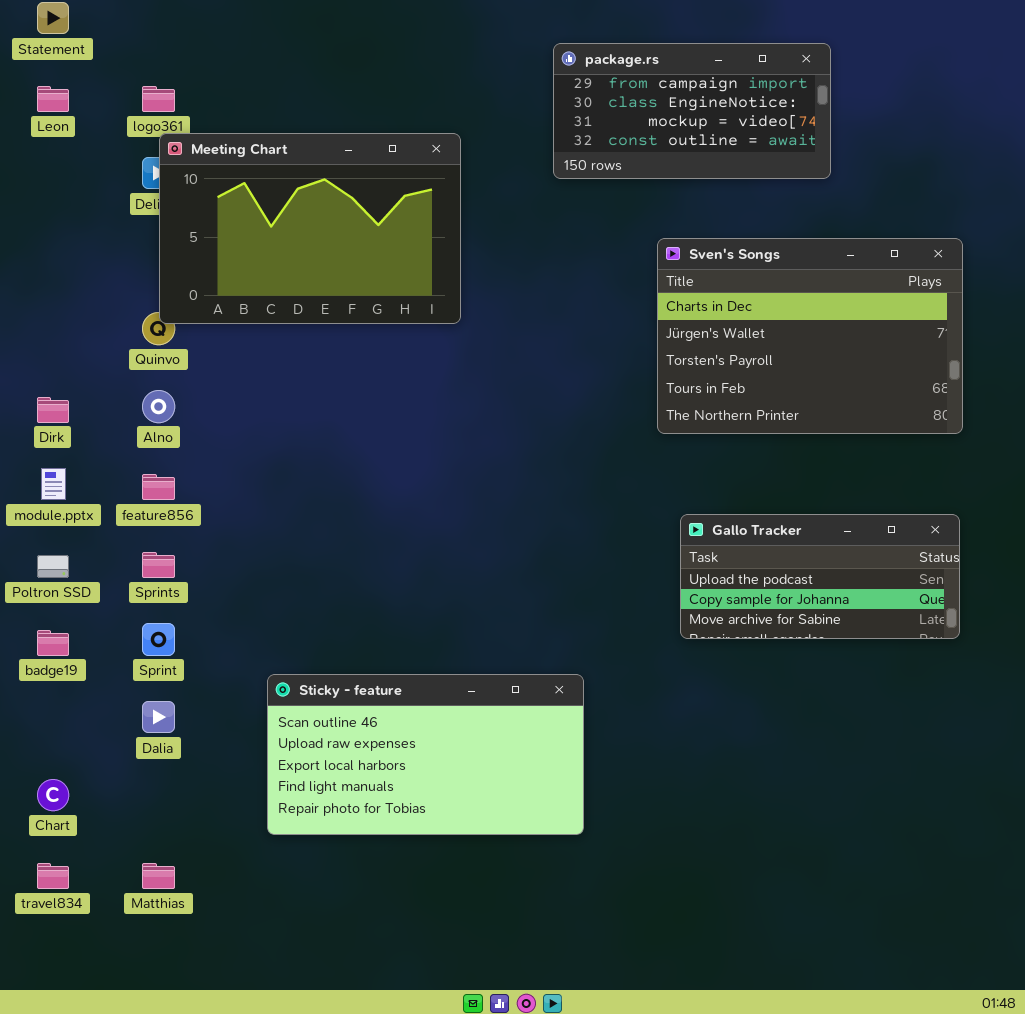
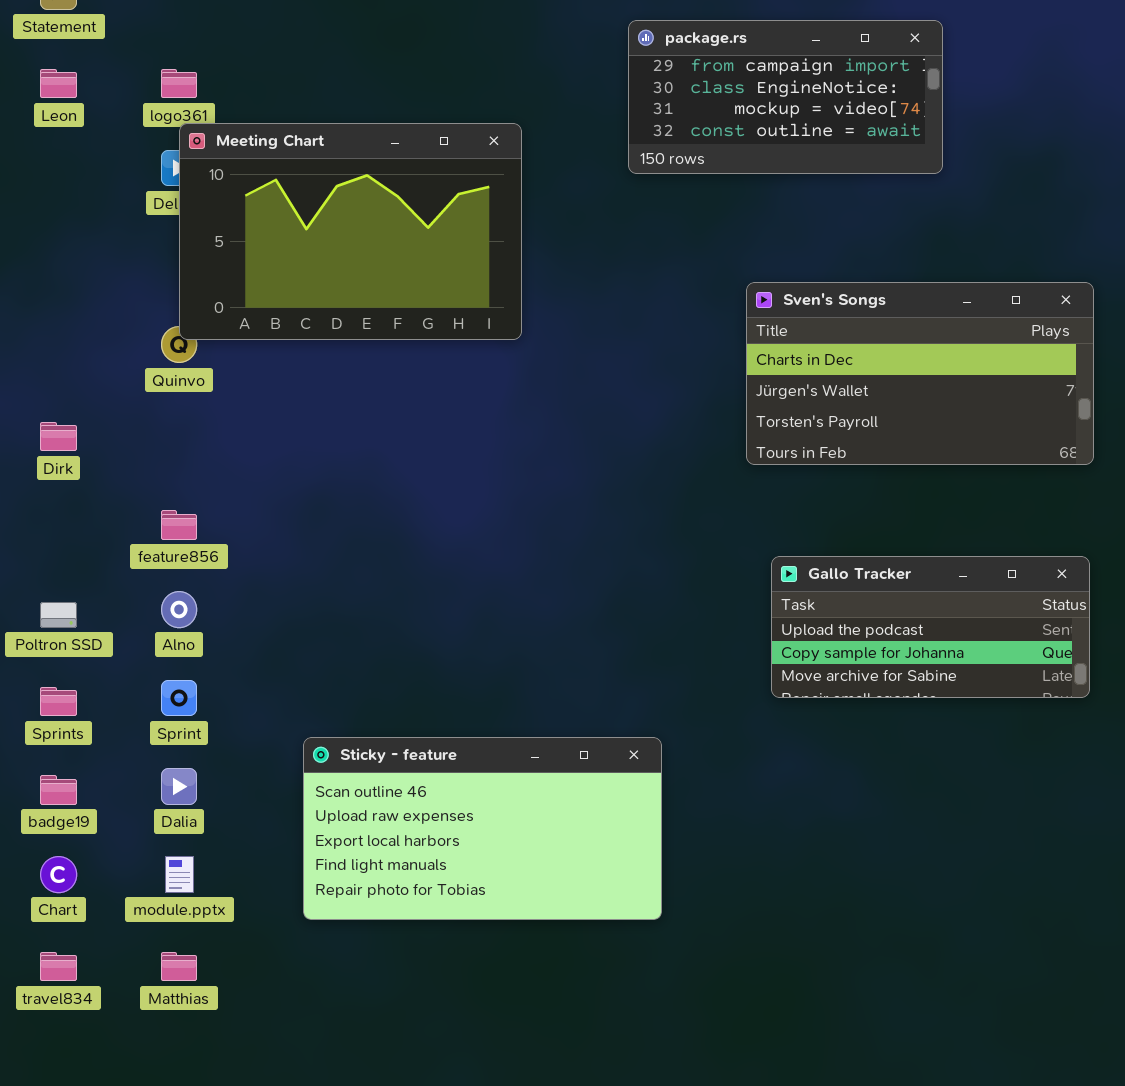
Sven's Songs: [657,238,963,434] -> [746,282,1094,465], resized
Alno: [142,390,175,423] -> [161,591,197,628], moved
module.pptx: [41,468,66,500] -> [165,856,194,893], moved
Sprints: [142,552,175,578] -> [40,687,77,716], moved
badge19: [37,630,69,656] -> [40,775,77,805], moved

